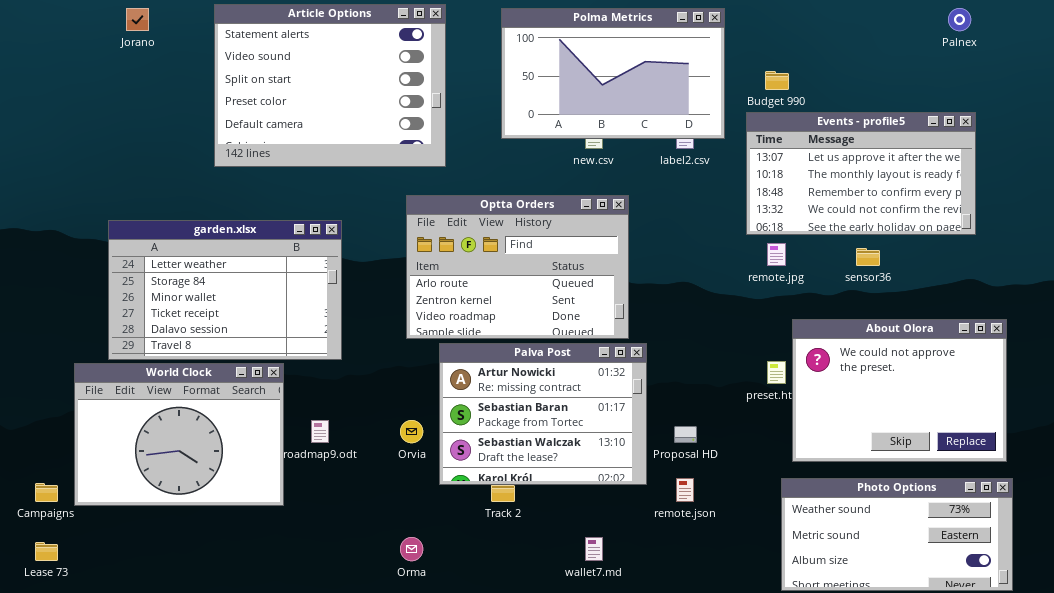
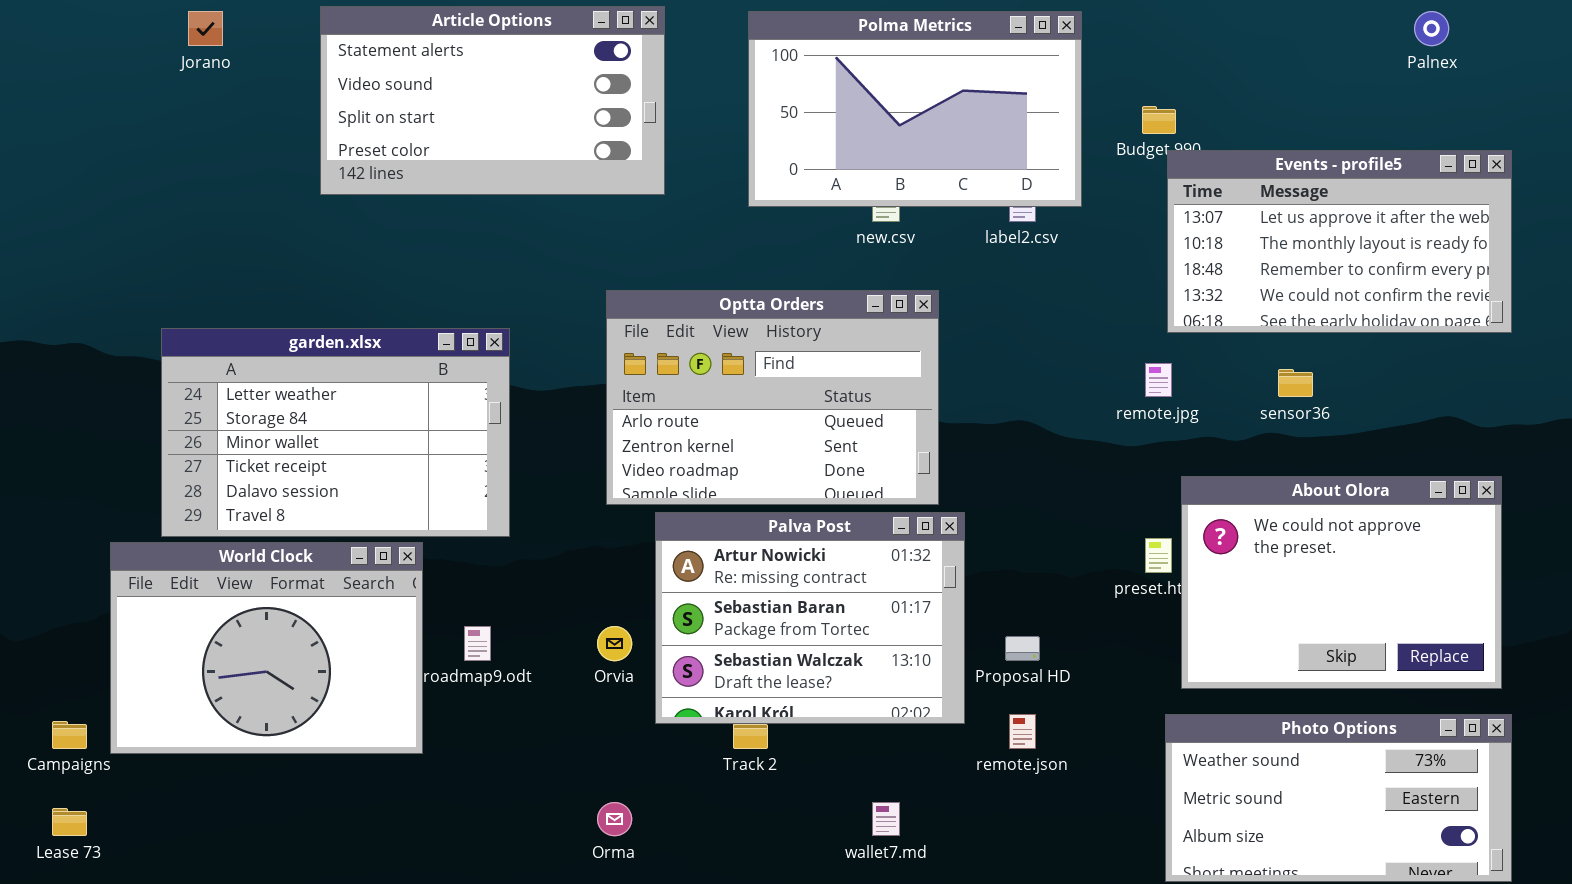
Article Options: [214,4,446,167] -> [320,6,665,195], resized
Events - profile5: [746,112,976,235] -> [1167,150,1512,333], moved

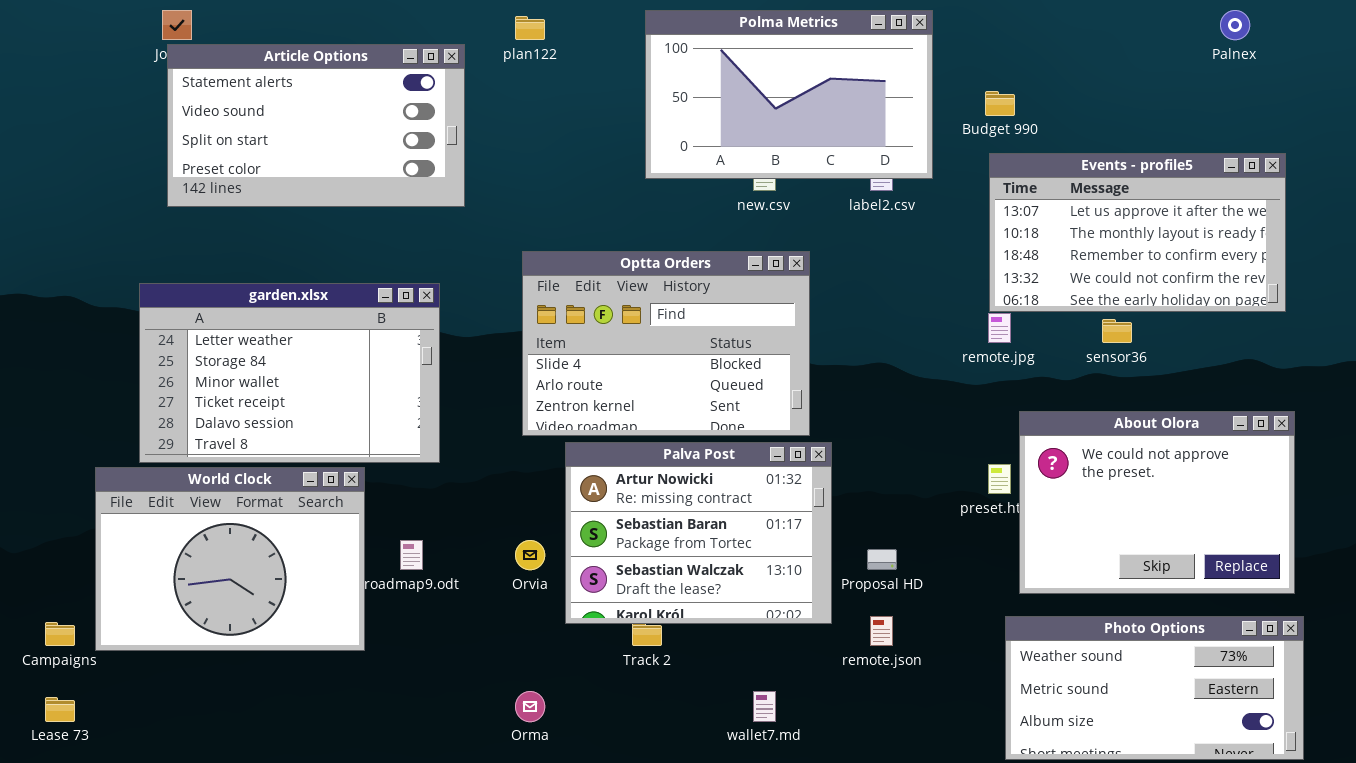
Article Options: [320,6,665,195] -> [167,44,465,207], moved
Events - profile5: [1167,150,1512,333] -> [989,153,1286,312], moved
Optta Orders: [606,290,939,505] -> [522,251,810,436], scrolled up 1 row

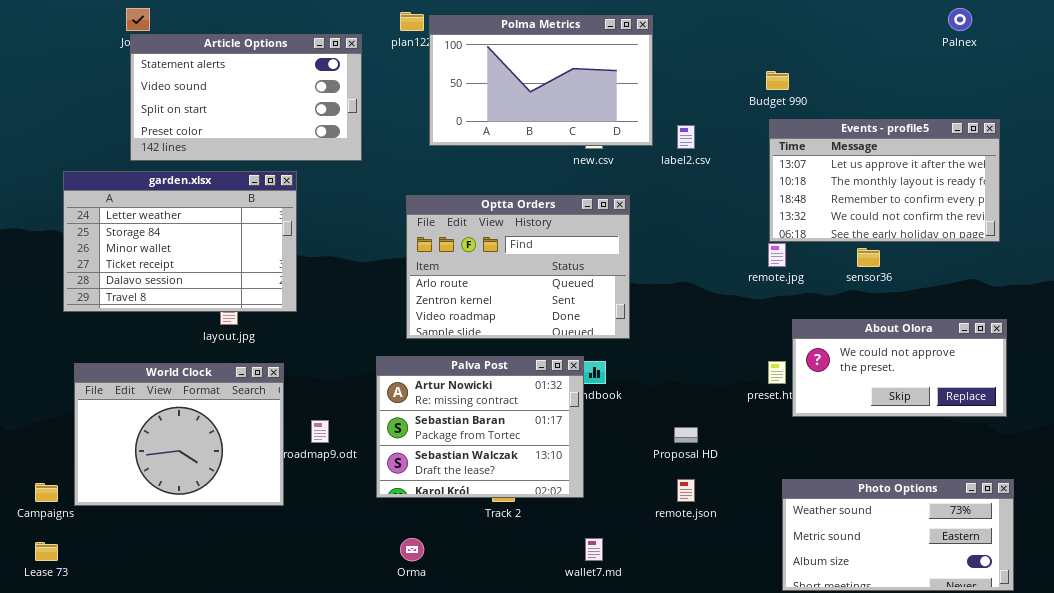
Polma Metrics: [645,10,933,179] -> [429,15,653,146], moved
Optta Orders: [522,251,810,436] -> [406,195,630,339], scrolled down 1 row
garden.xlsx: [139,283,440,463] -> [63,171,297,312], moved
About Olora: [1019,411,1295,594] -> [792,319,1007,417], resized
Palva Post: [565,442,832,624] -> [376,356,584,498], moved

